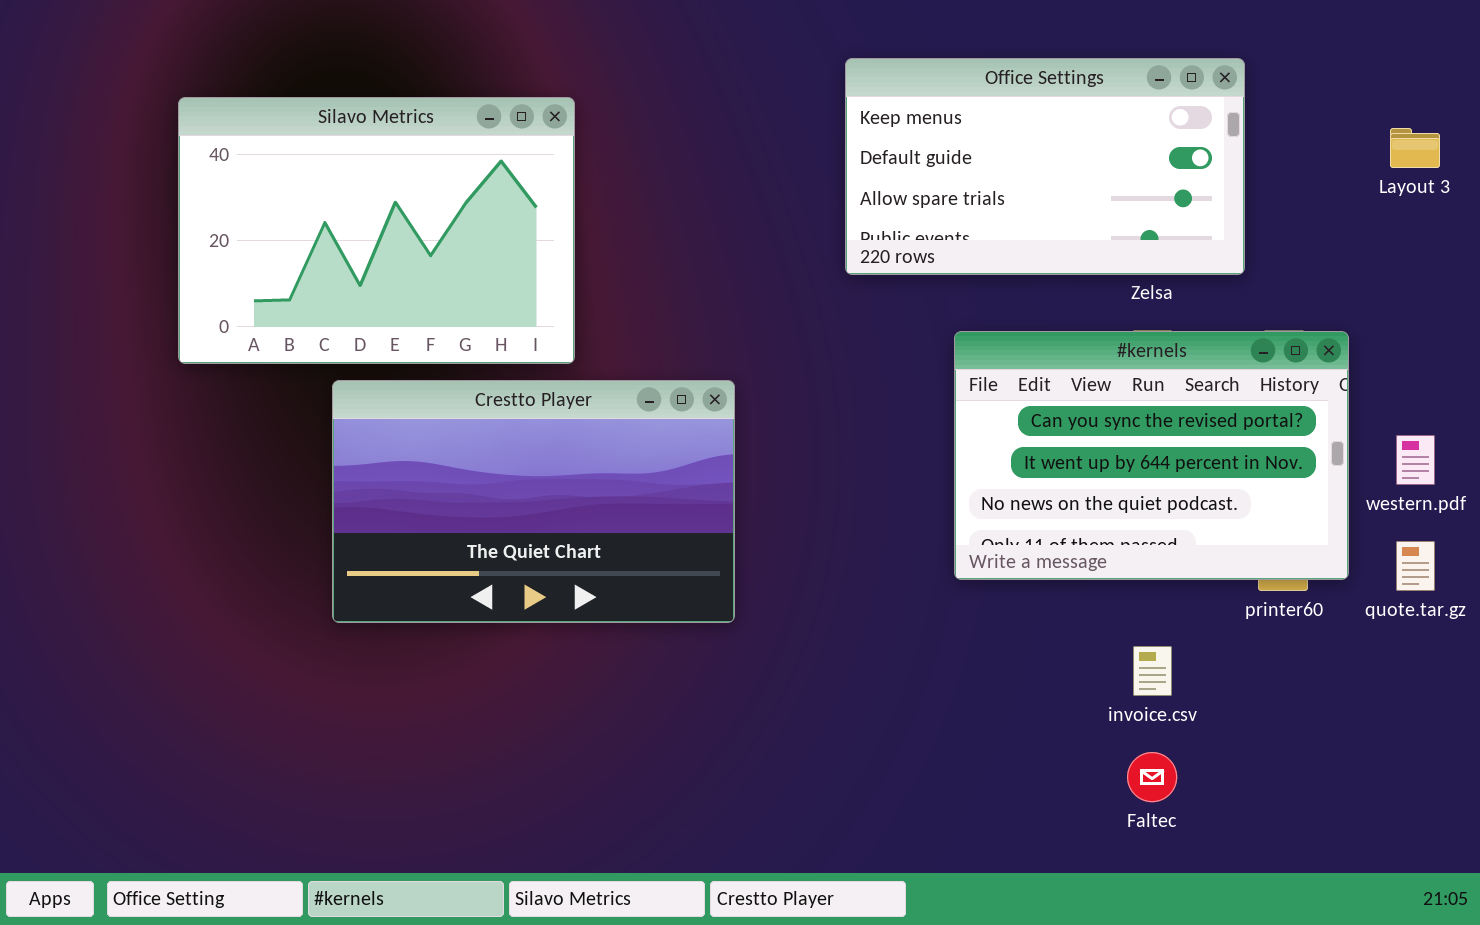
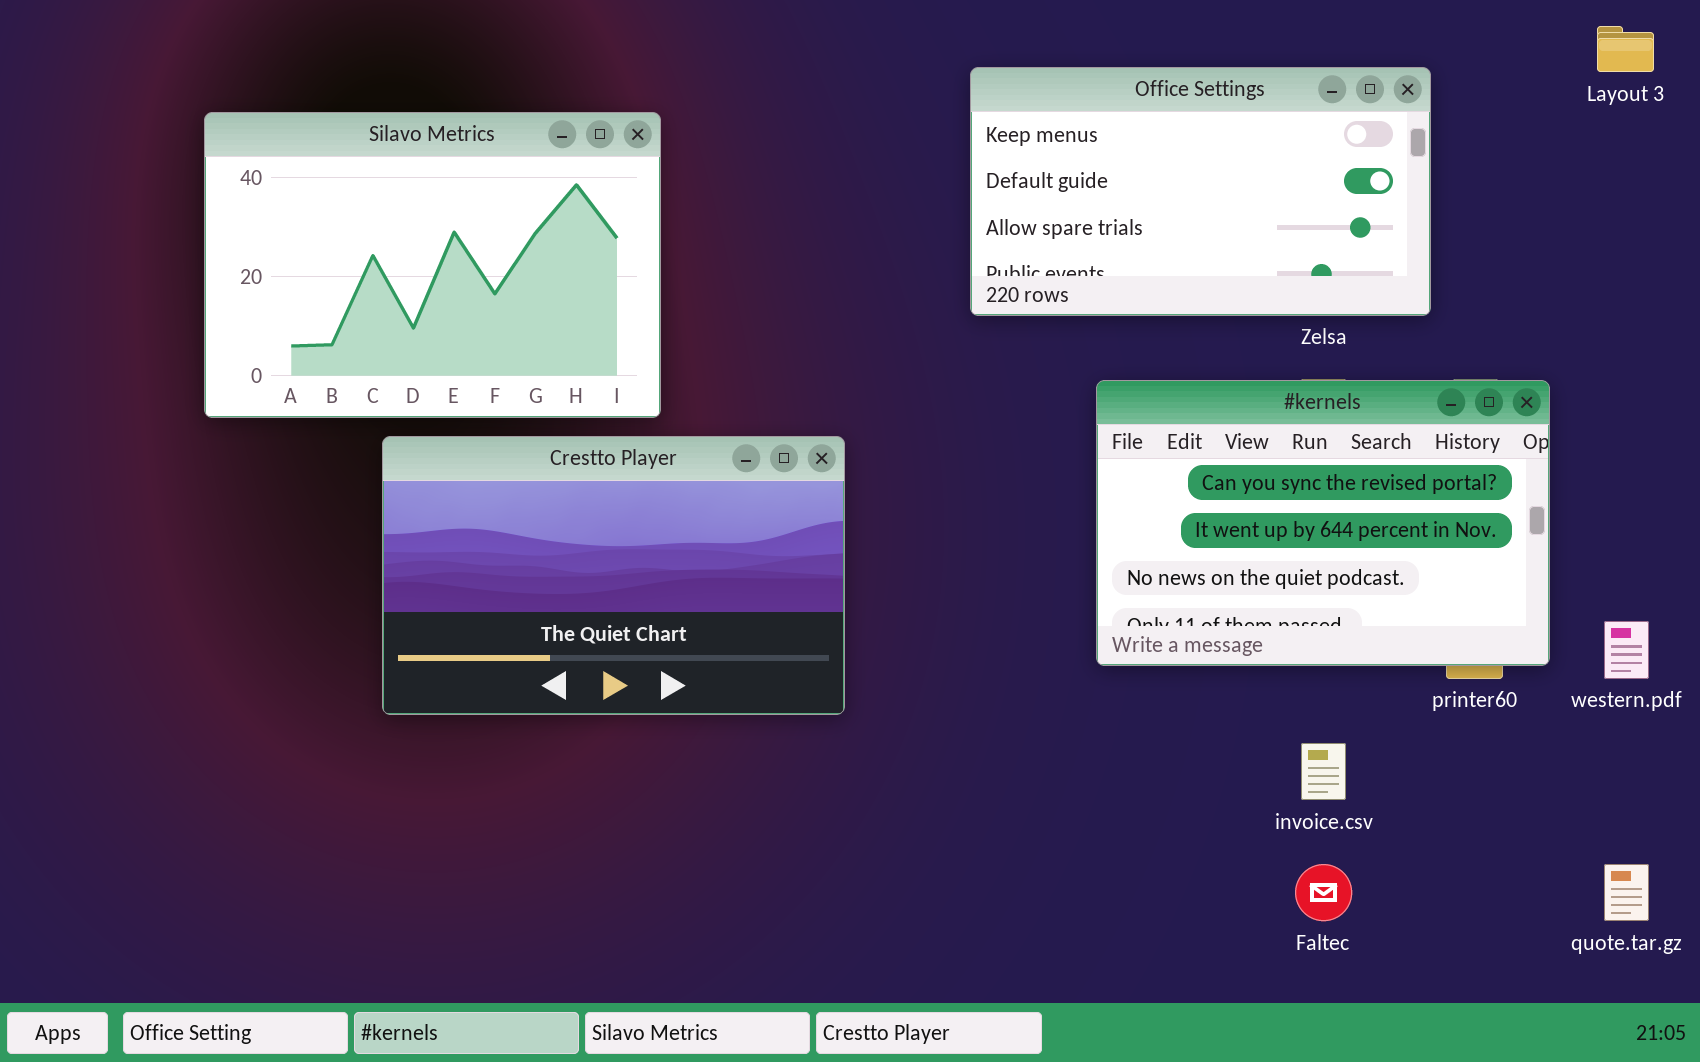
Layout 3: [1390,128,1440,168] -> [1597,26,1654,72], moved
western.pdf: [1396,435,1435,485] -> [1604,621,1649,679], moved
quote.tar.gz: [1396,541,1435,591] -> [1604,864,1649,921], moved

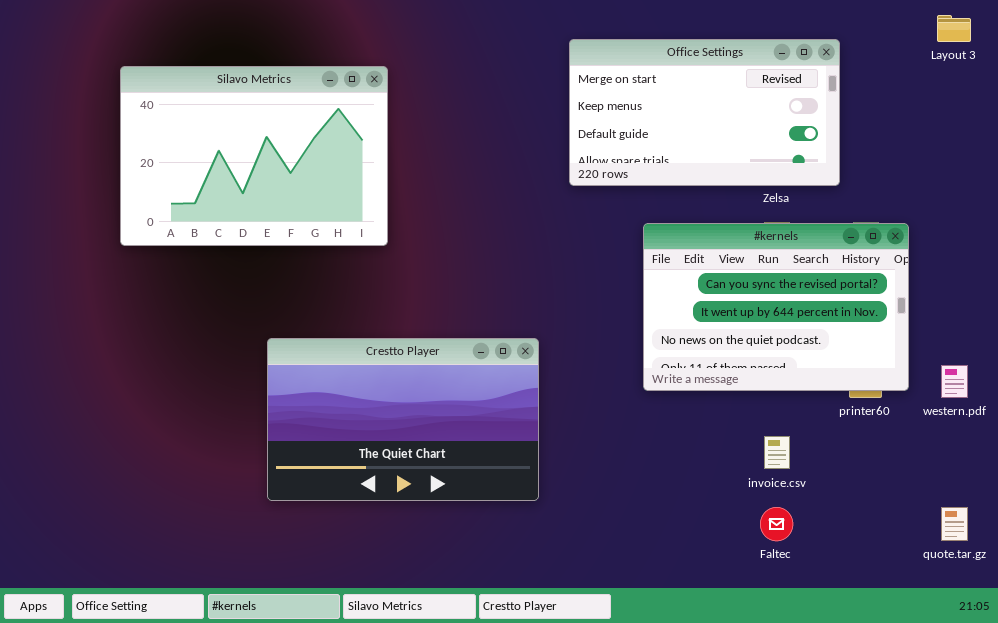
Office Settings: [970,67,1431,316] -> [569,39,840,186], scrolled up 1 row
Crestto Player: [382,436,845,715] -> [267,338,539,501], moved

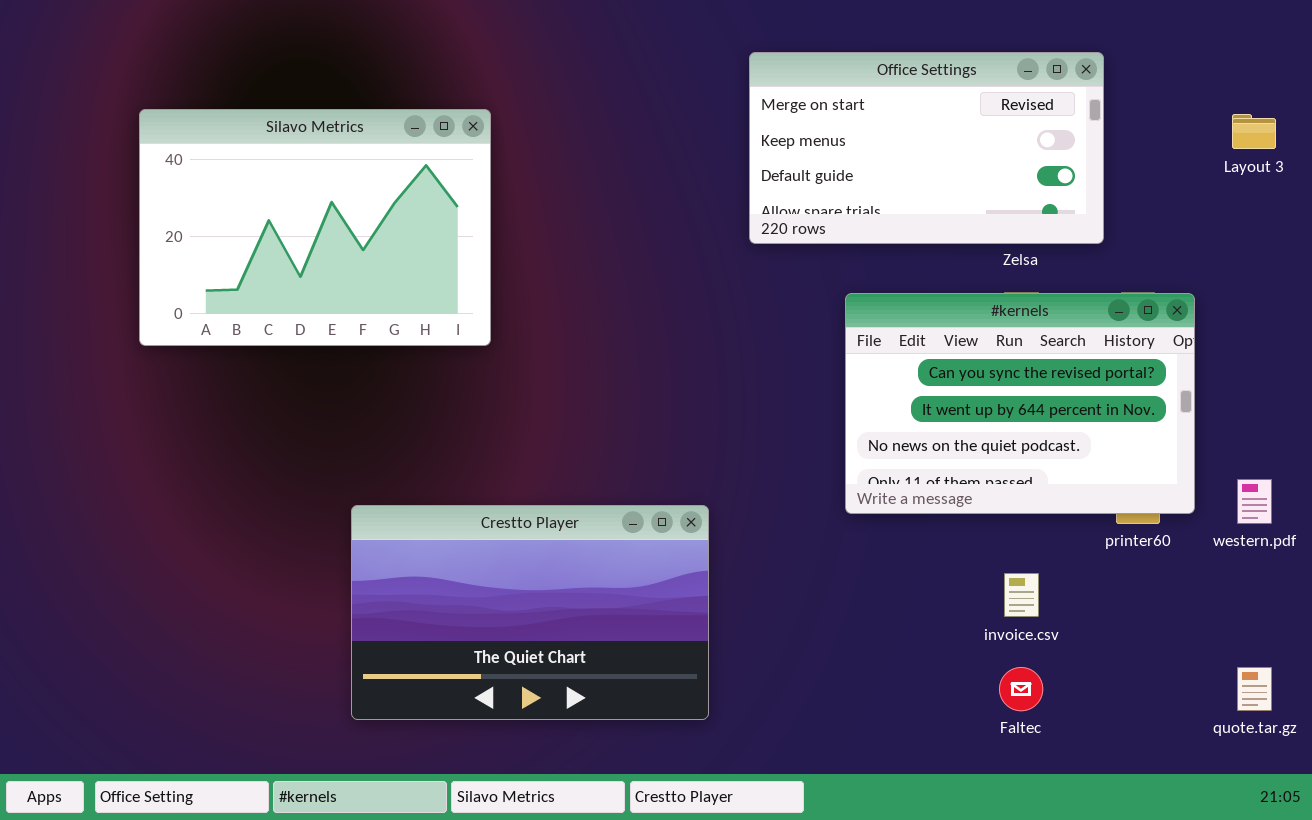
Layout 3: [937,15,971,42] -> [1232,114,1276,149], moved
Silavo Metrics: [120,66,388,246] -> [139,109,491,346], moved
Crestto Player: [267,338,539,501] -> [351,505,709,720], moved

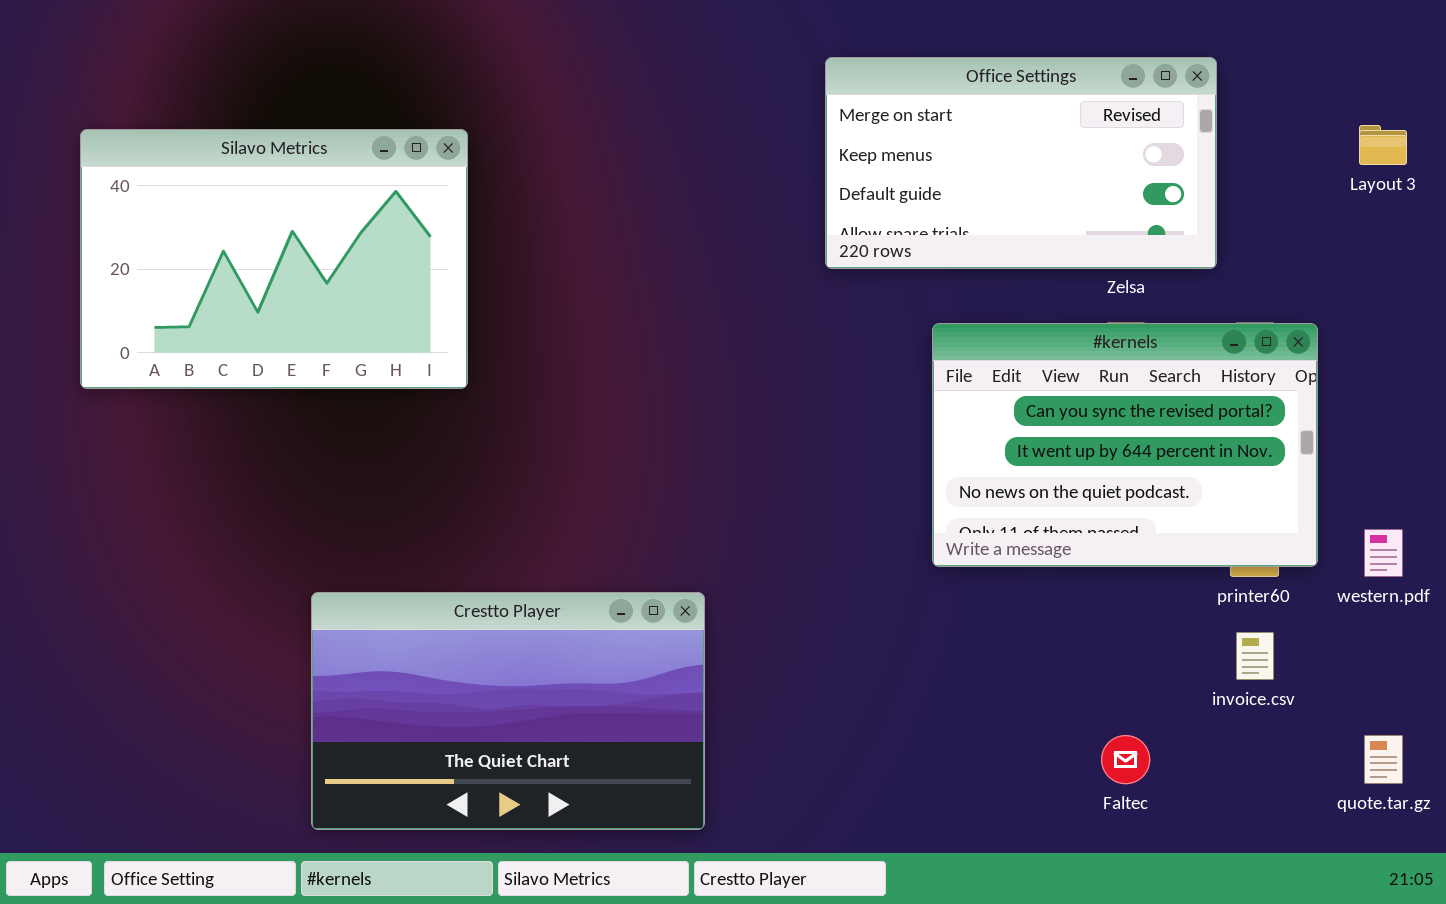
Silavo Metrics: [139,109,491,346] -> [80,129,468,389], moved
Crestto Player: [351,505,709,720] -> [311,592,705,830], moved
invoice.csv: [1004,573,1039,617] -> [1236,632,1274,680], moved

